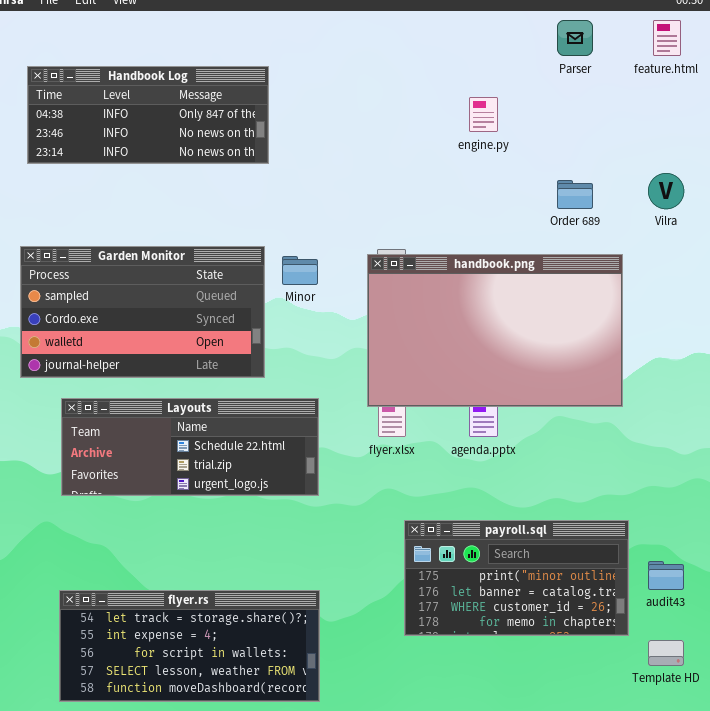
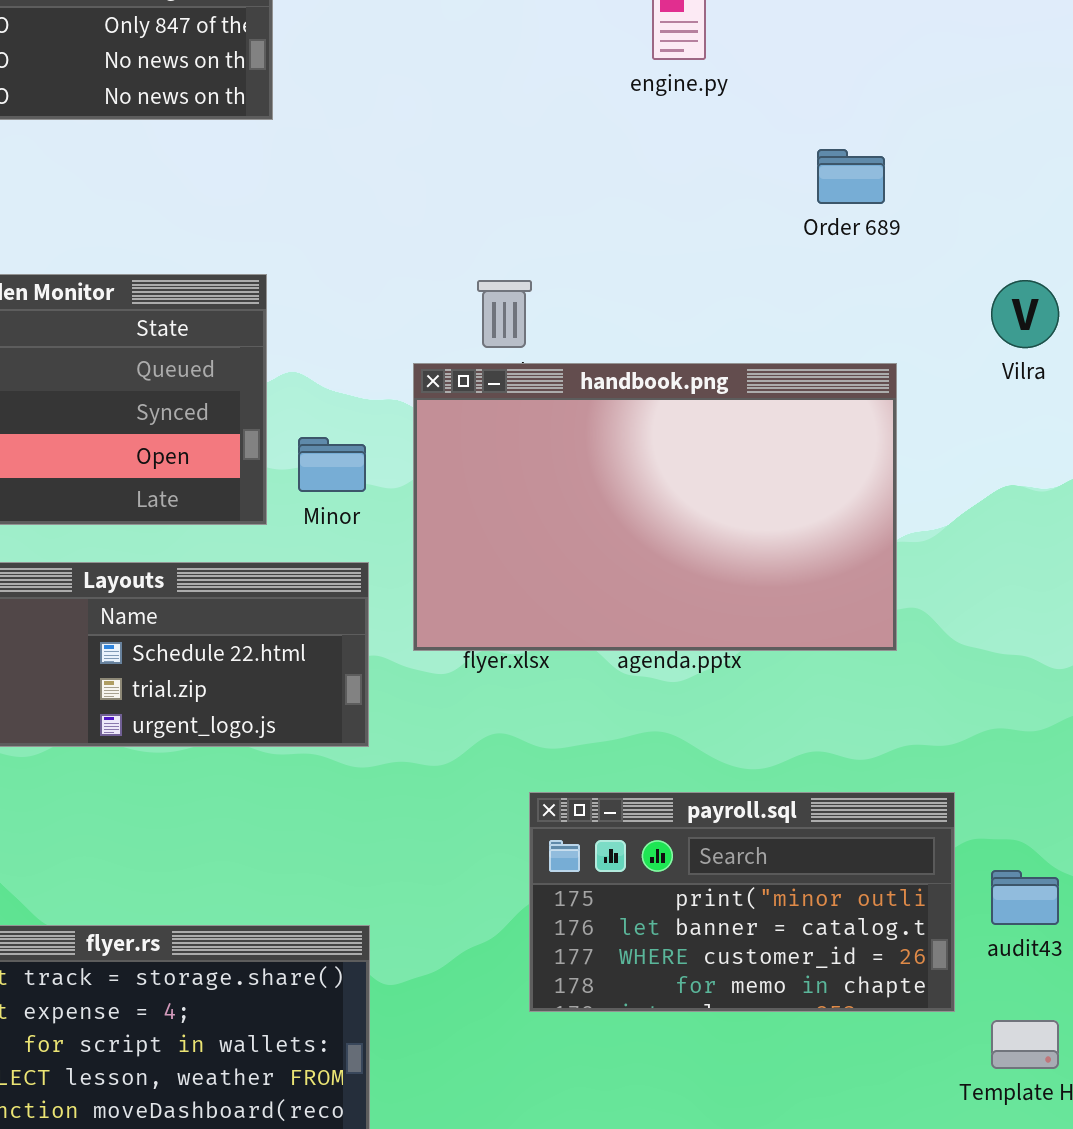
Vilra: [648,173,684,209] -> [991,280,1059,348], moved
handbook.png: [367,254,623,407] -> [413,363,897,651], moved
Minor: [282,256,318,285] -> [298,437,366,492], moved

